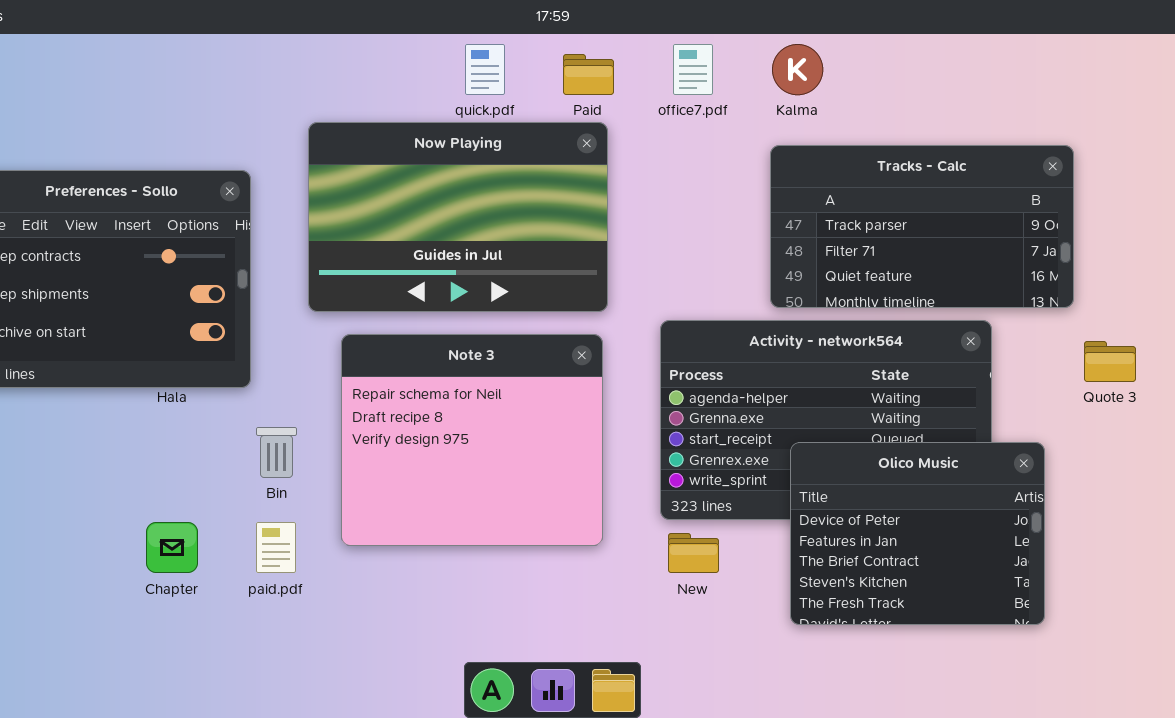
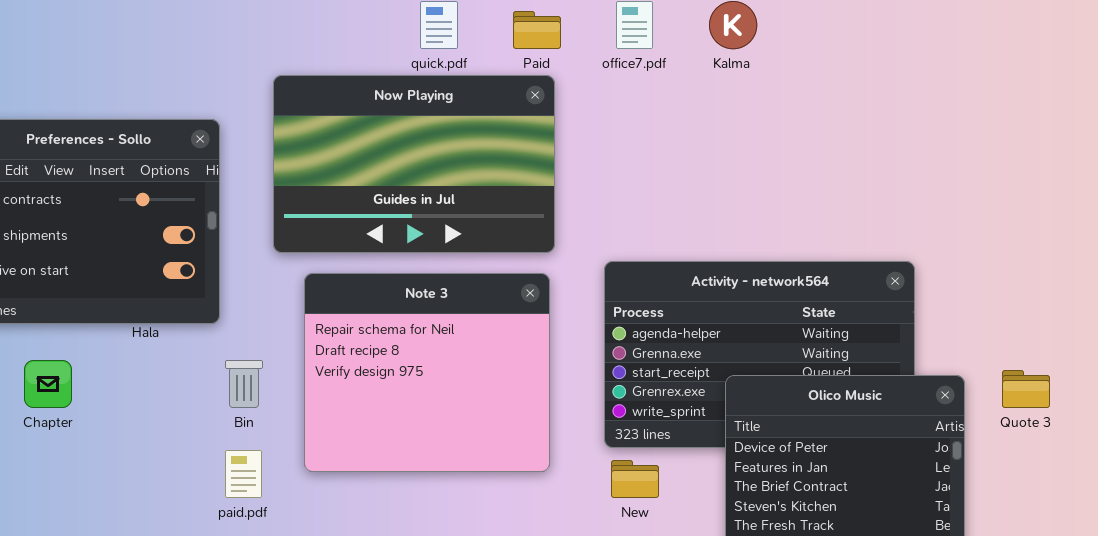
Tracks - Calc: [770,145,1074,308] -> none, closed
Quote 3: [1084,341,1136,382] -> [1002,370,1050,408], moved
Chapter: [146,522,198,573] -> [24,360,72,408], moved

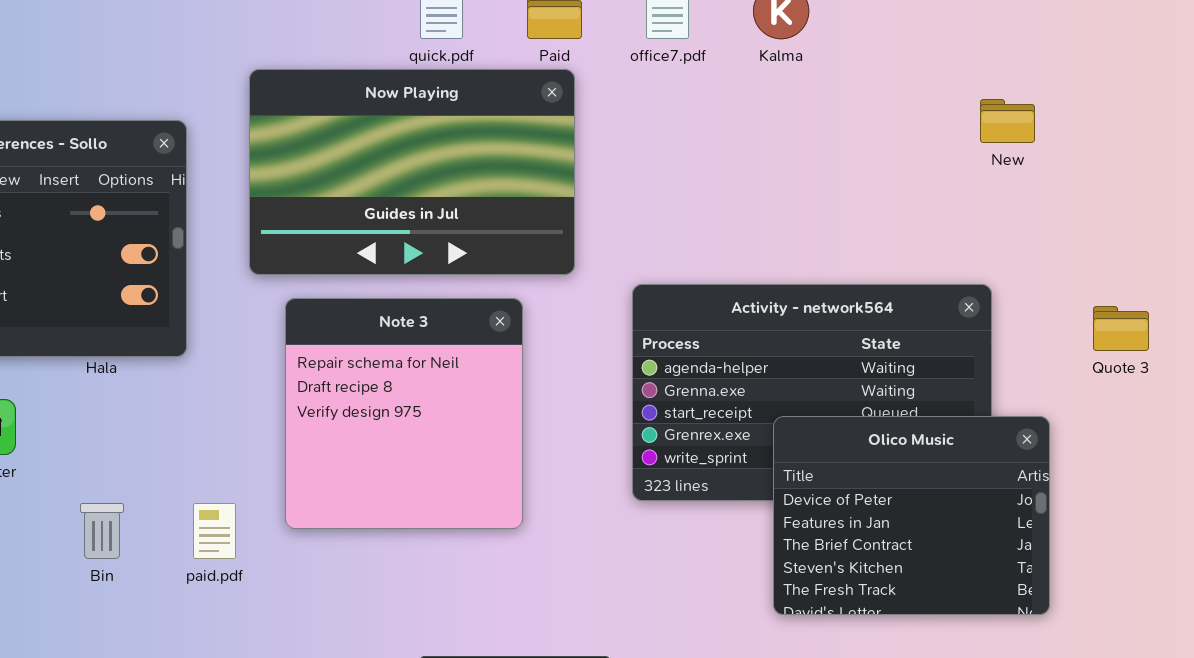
Note 3: [304,273,550,472] -> [285,298,523,529], resized
Bin: [225,360,263,408] -> [80,503,124,559], moved
Quote 3: [1002,370,1050,408] -> [1093,306,1149,351], moved
New: [611,460,659,498] -> [980,99,1035,143], moved

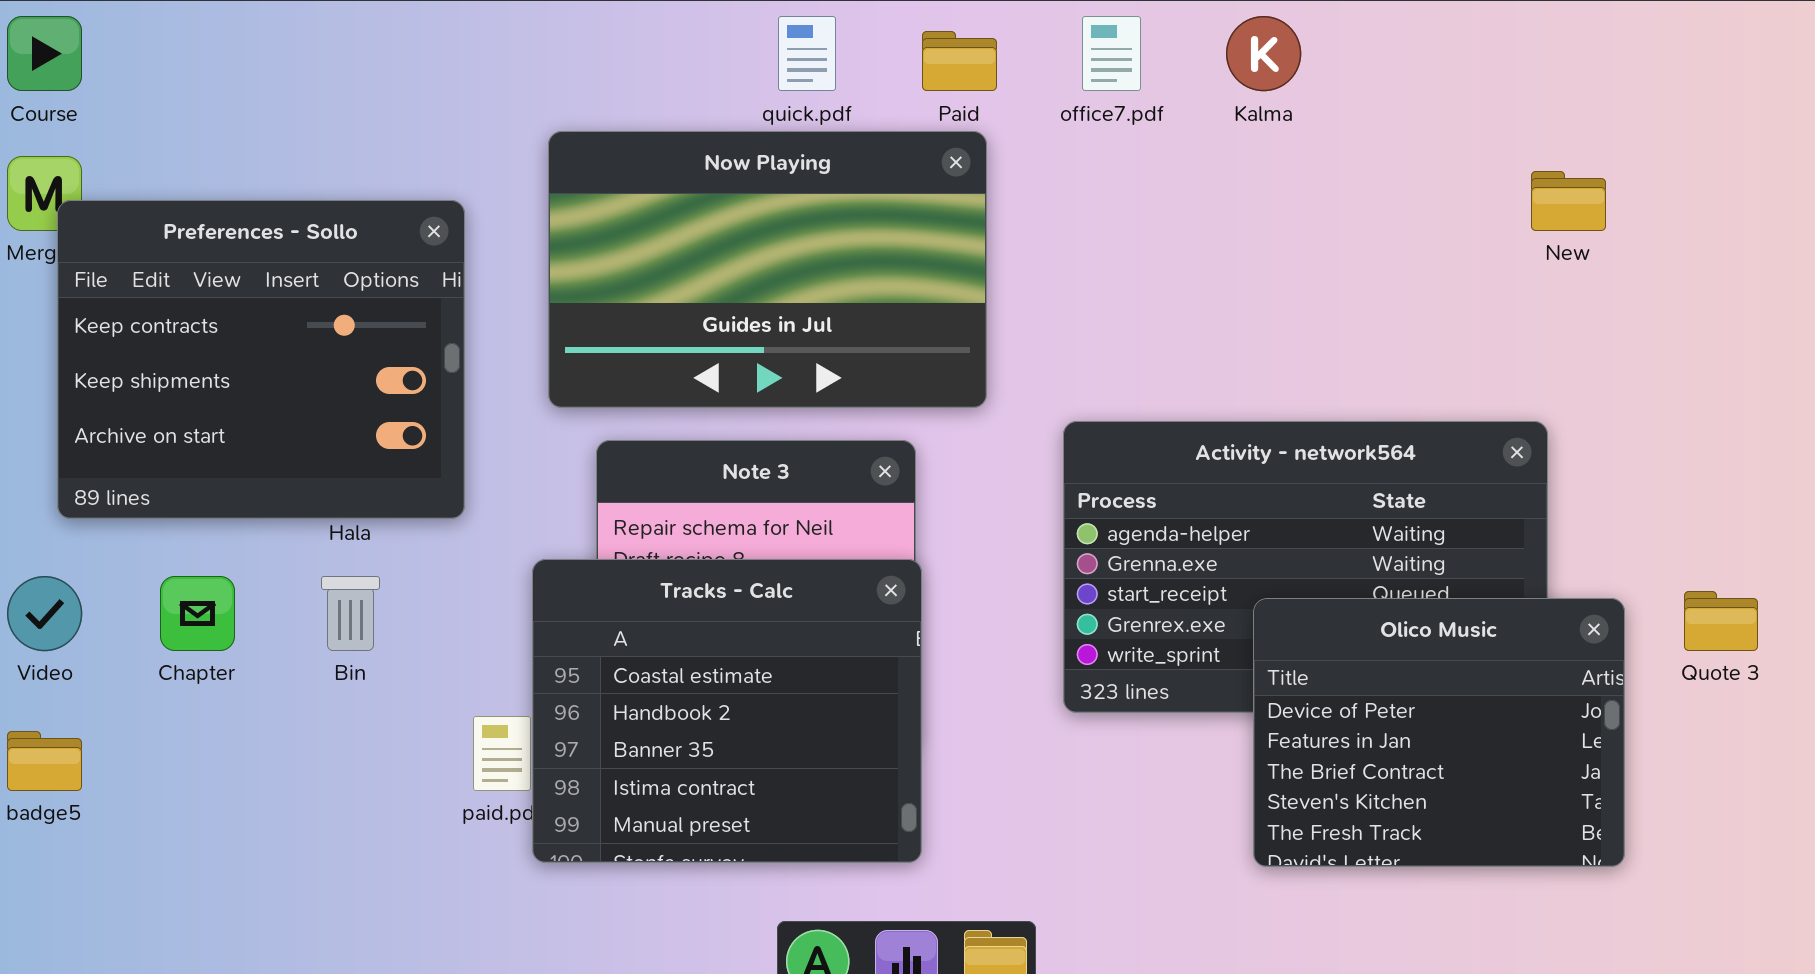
Quote 3: [1093,306,1149,351] -> [1684,591,1758,651], moved
Tracks - Calc: none -> [532,559,922,863], opened
Bin: [80,503,124,559] -> [321,576,380,651], moved

